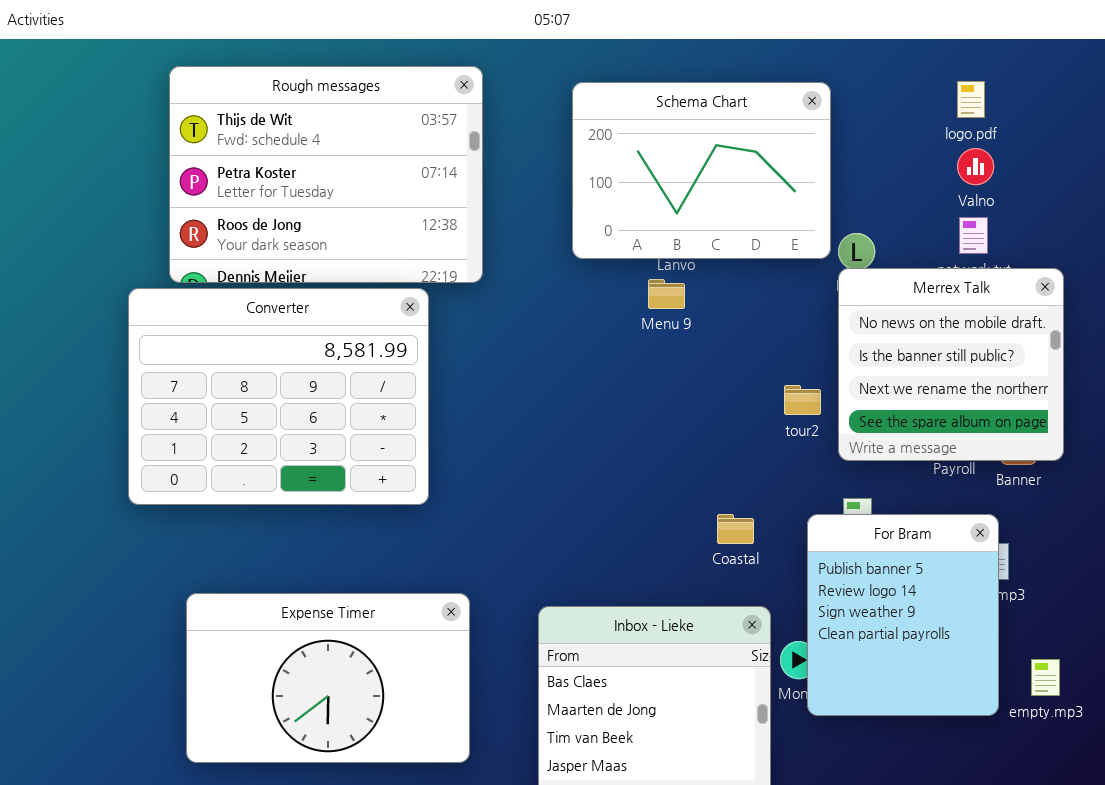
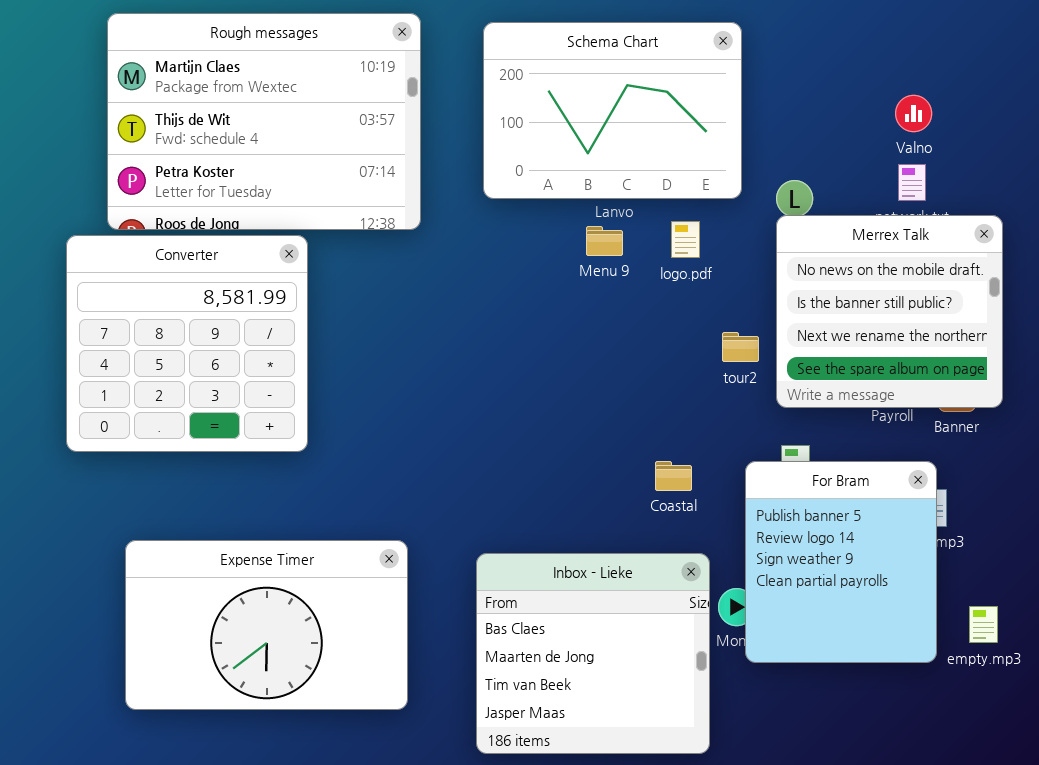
Rough messages: [169,66,483,283] -> [107,13,421,230], scrolled up 1 row
logo.pdf: [957,81,985,118] -> [671,221,700,258], moved
Schema Chart: [572,82,831,259] -> [483,22,742,199], moved
Converter: [128,288,429,505] -> [66,235,308,452], resized

